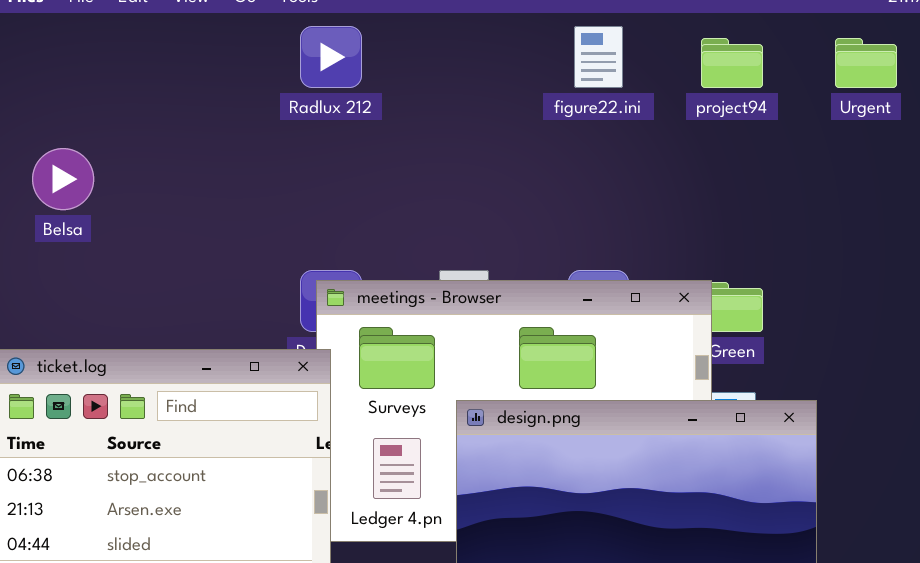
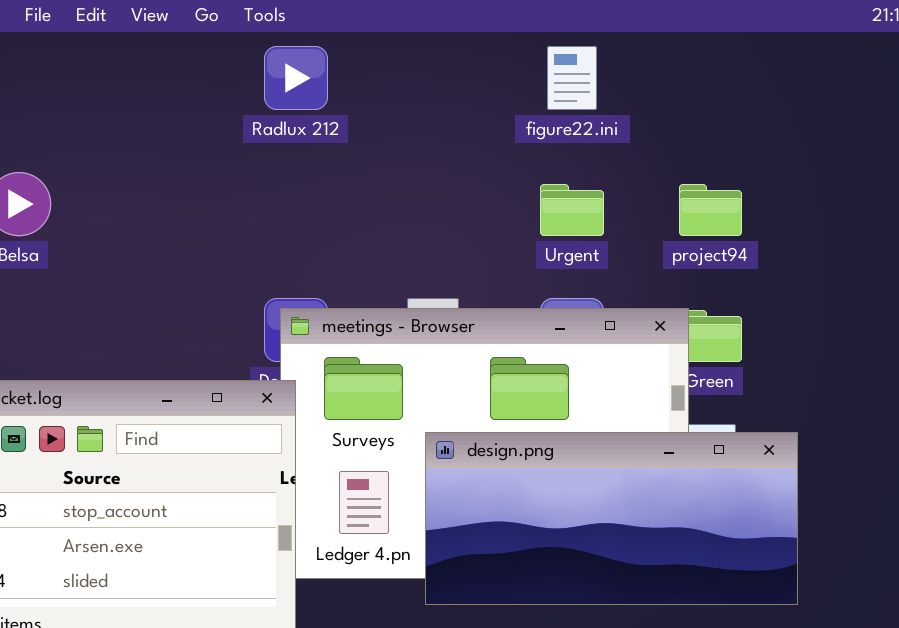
project94: [701,38,763,88] -> [679,184,742,236], moved
Urgent: [835,38,897,88] -> [540,184,604,236], moved

